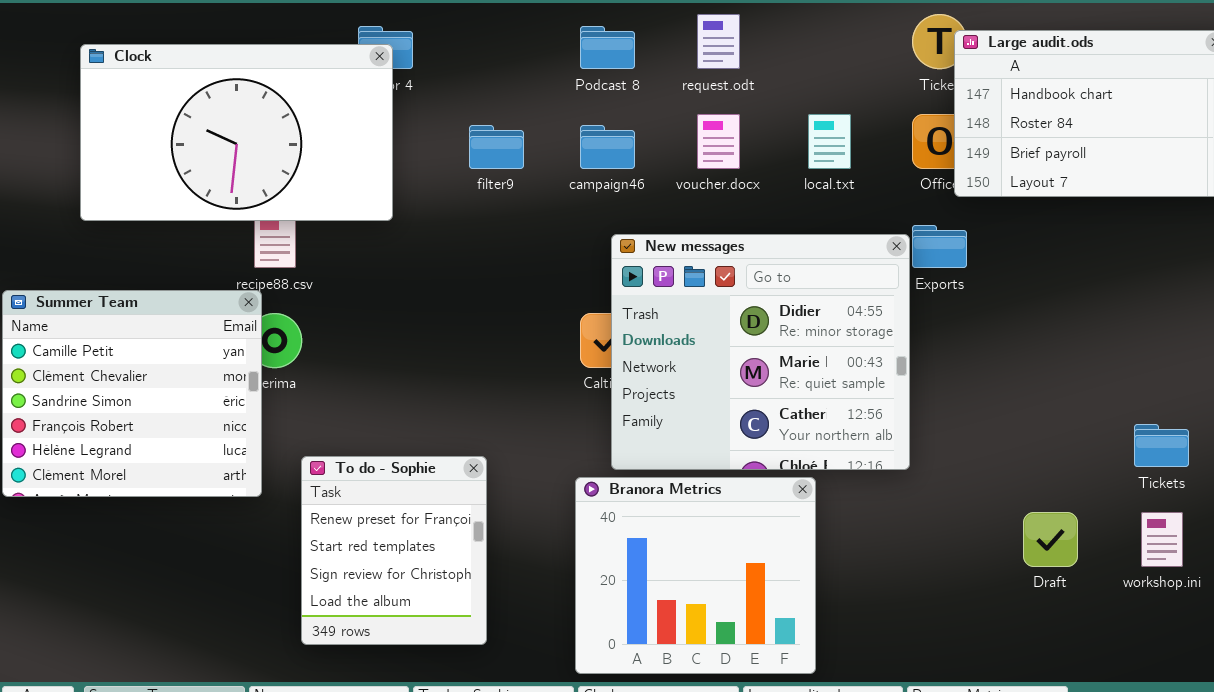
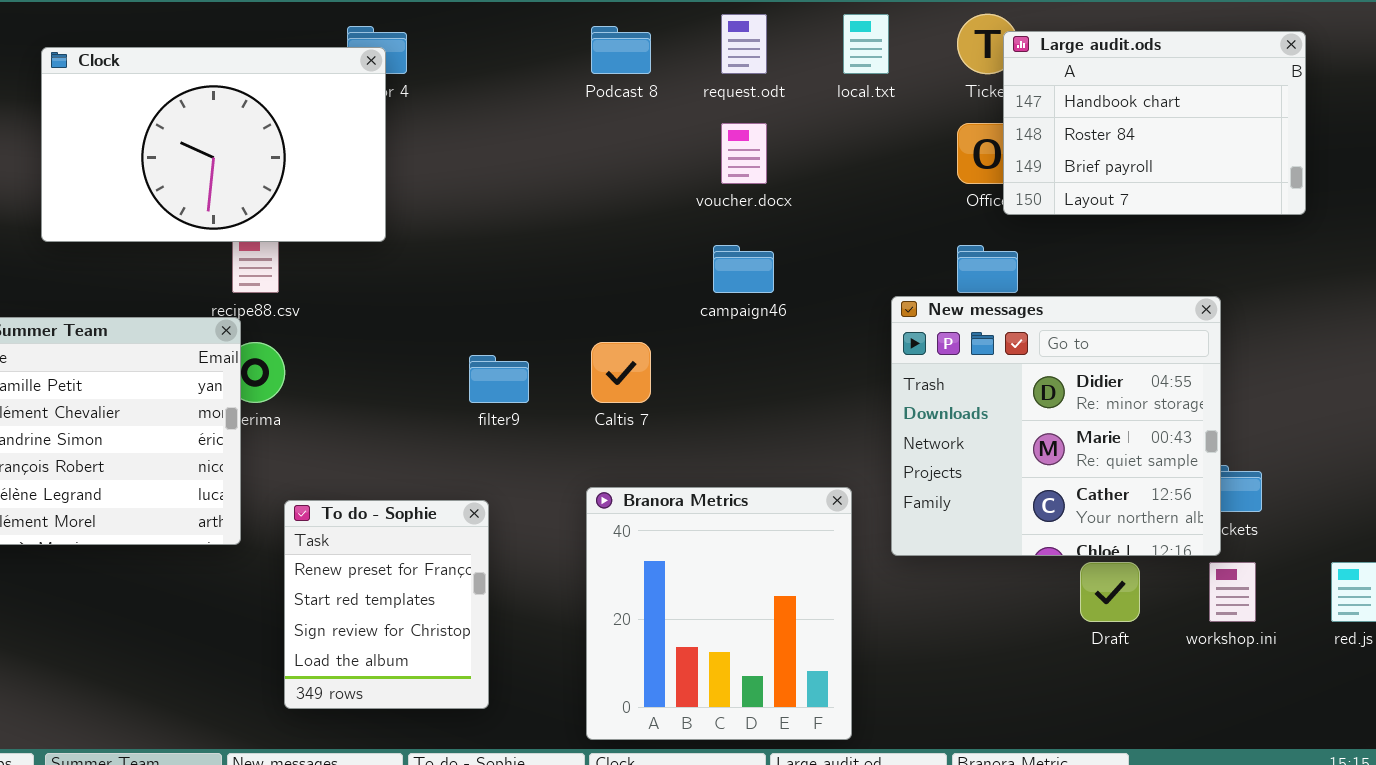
local.txt: [808,114,851,169] -> [843,14,889,74], moved
filter9: [469,125,524,169] -> [469,355,529,403], moved
campaign46: [580,125,635,169] -> [713,245,774,293], moved
New messages: [611,234,910,470] -> [891,296,1221,556], moved
Branora Metrics: [575,477,816,674] -> [586,487,852,740], resized

